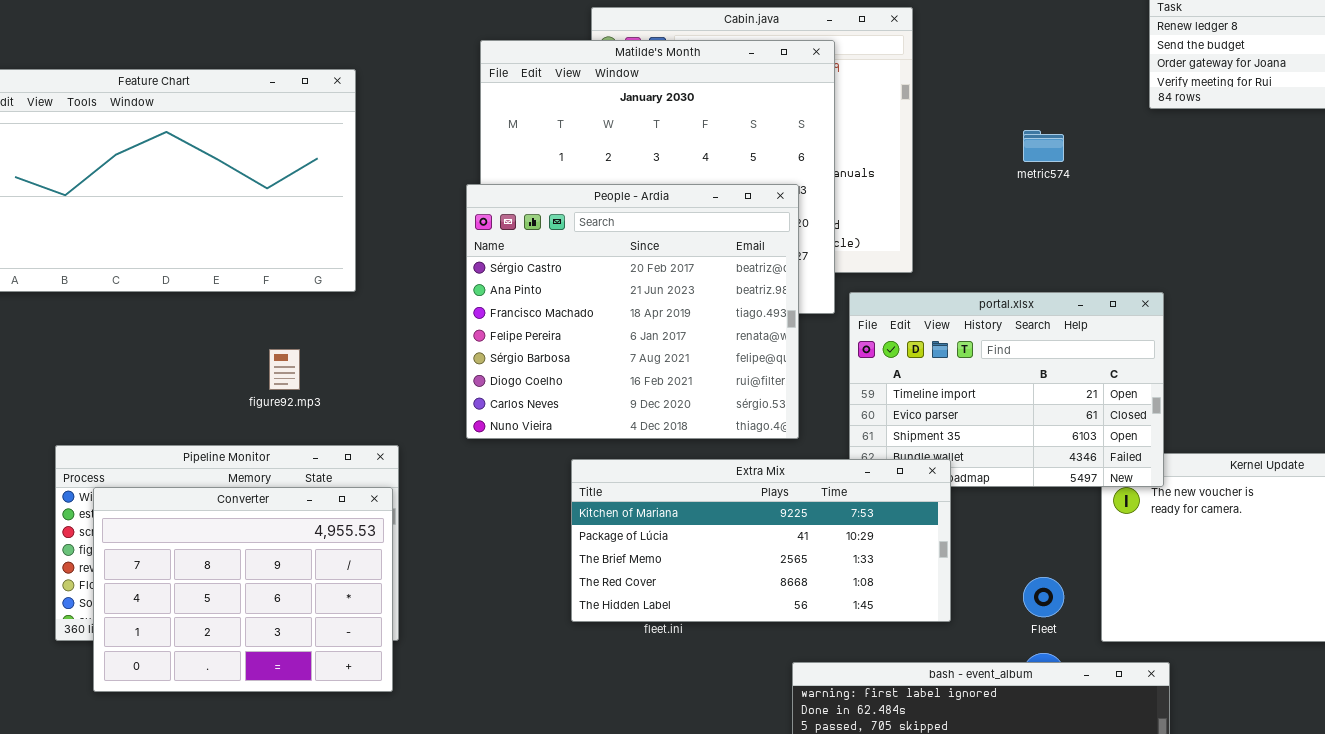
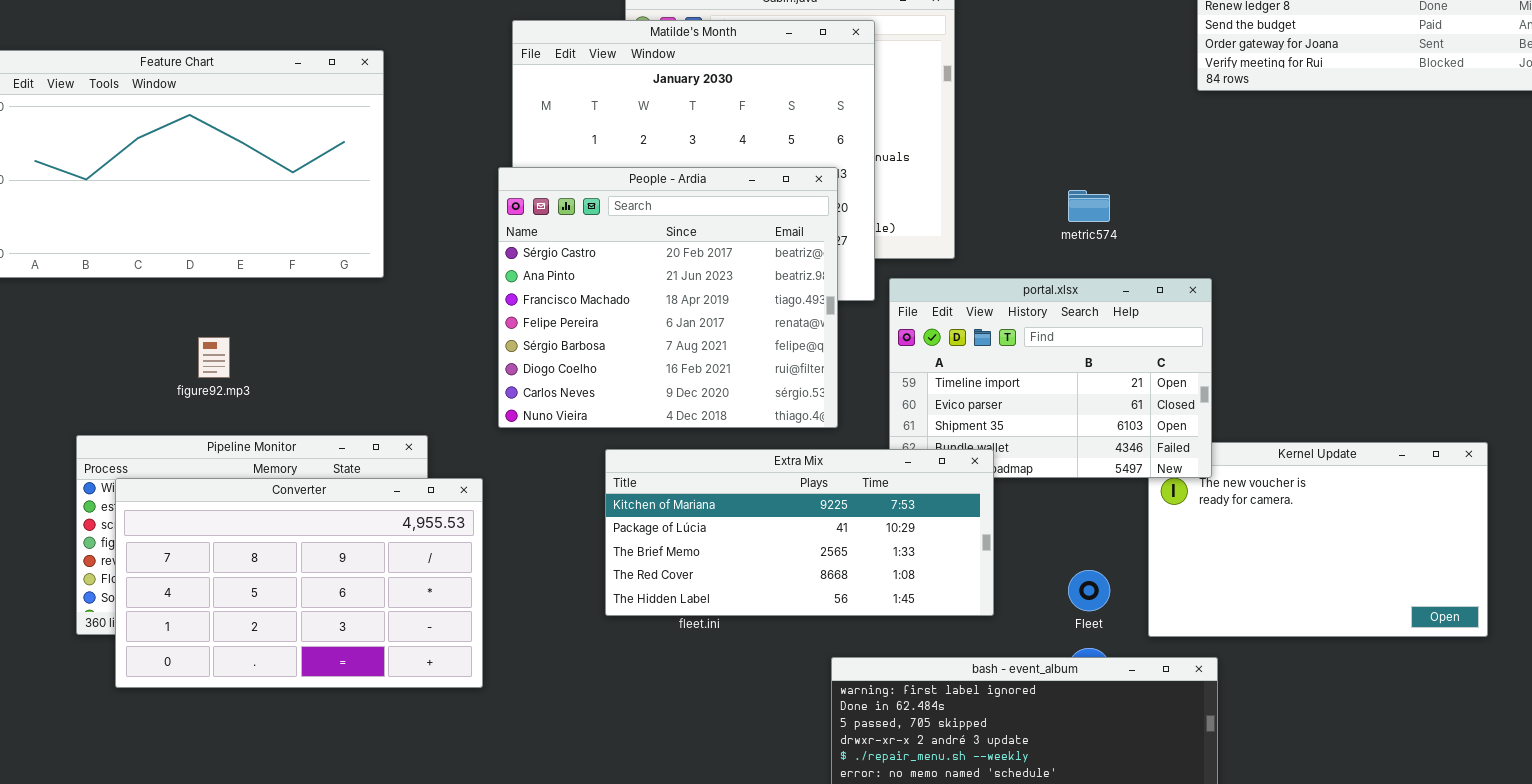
metric574: [1023,130,1064,162] -> [1068,190,1110,222], moved
figure92.mp3: [269,349,300,390] -> [198,337,230,378], moved
Converter: [93,487,393,692] -> [115,478,483,688], resized

